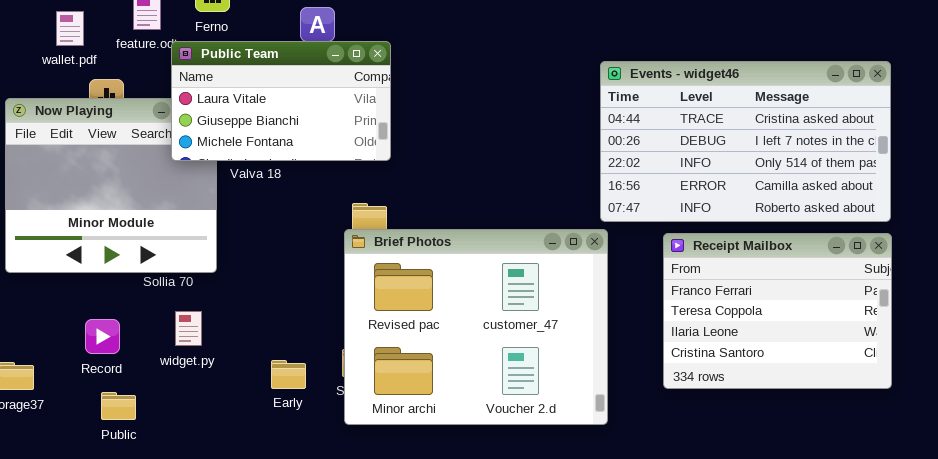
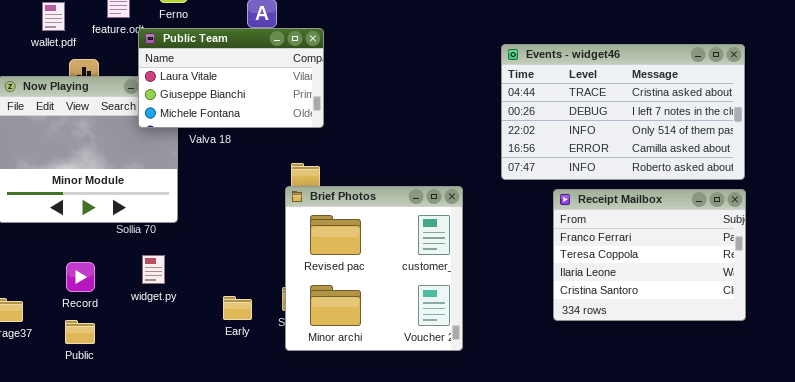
Brief Photos: [344,229,608,425] -> [285,186,463,351], resized
Public: [101,392,136,420] -> [65,320,95,344], moved

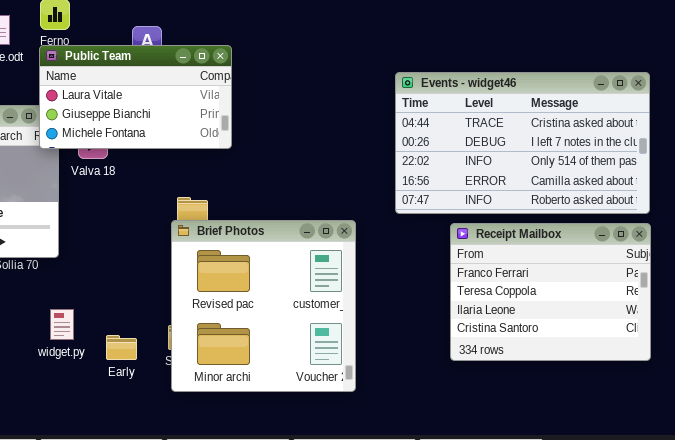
Public Team: [138,28,324,128] -> [39,45,232,149], moved
widget.py: [142,255,165,284] -> [50,309,74,340], moved

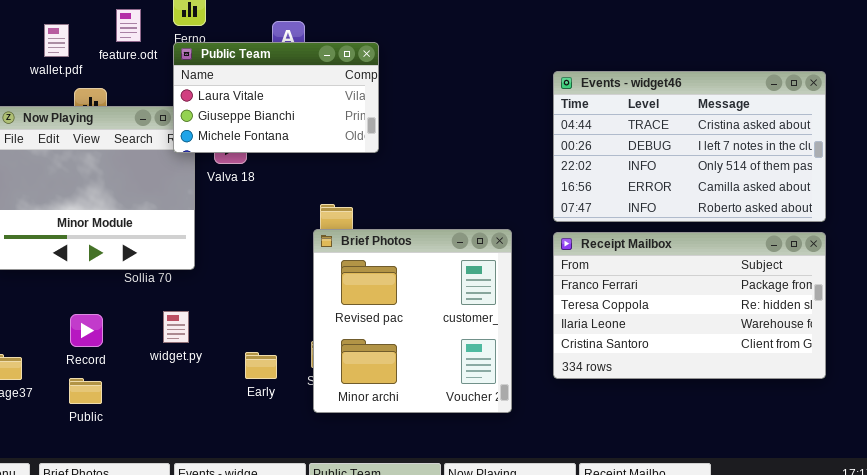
Receipt Mailbox: [450,223,651,361] -> [553,232,826,379], resized
widget.py: [50,309,74,340] -> [163,311,189,343], moved

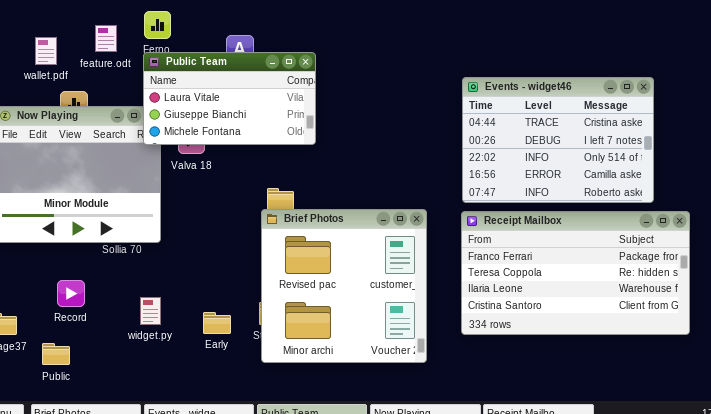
Events - widget46: [553,71,826,222] -> [462,77,654,203], resized
widget.py: [163,311,189,343] -> [140,297,161,325], moved
Public: [69,378,102,404] -> [42,343,70,365], moved

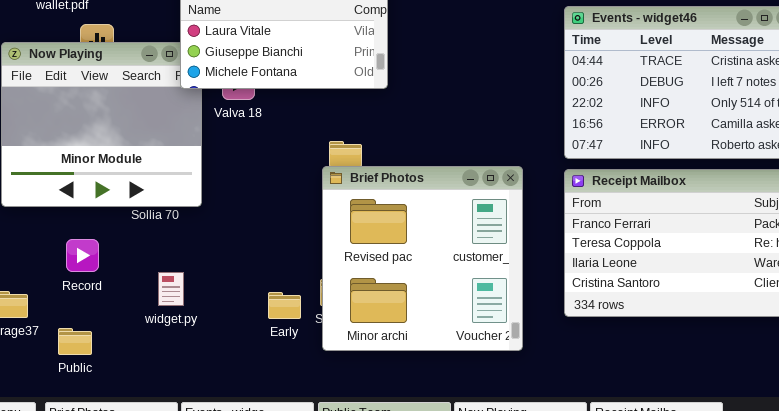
Record: [57,280,85,307] -> [66,239,99,272], moved
widget.py: [140,297,161,325] -> [158,272,184,306], moved
Early: [203,312,231,334] -> [268,292,301,319], moved

